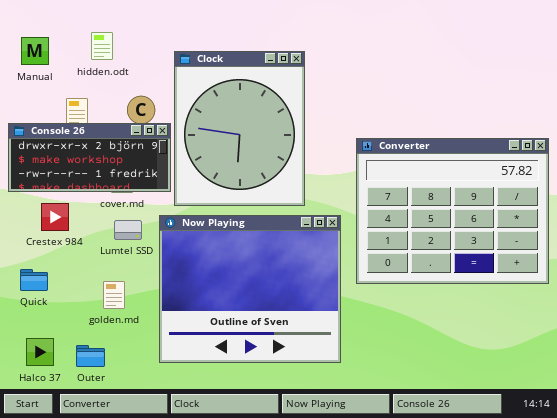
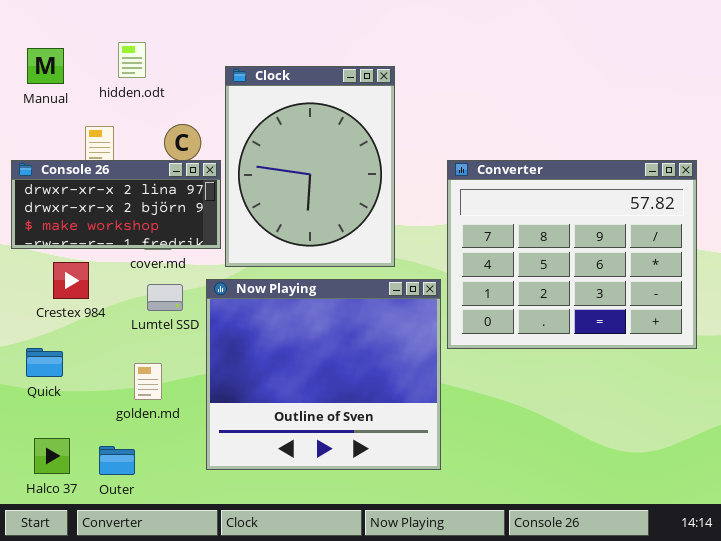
Console 26: [8,123,171,192] -> [11,160,221,249], scrolled up 1 row
Converter: [356,138,549,284] -> [447,160,697,349], moved

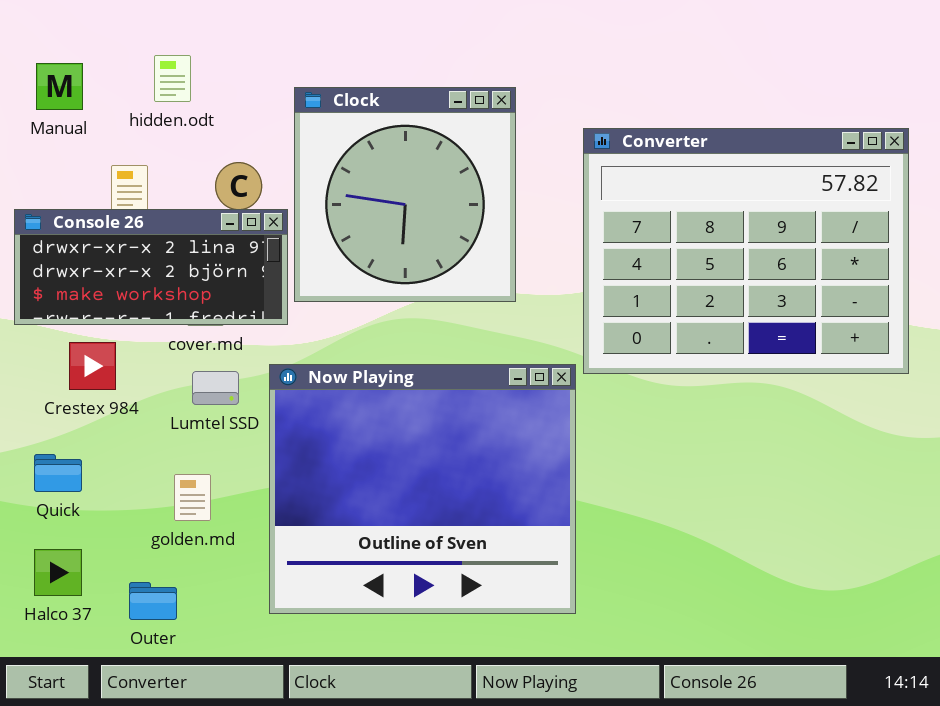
Clock: [225,66,395,267] -> [294,87,516,302], resized
Converter: [447,160,697,349] -> [583,128,909,374], moved
Halco 37: [34,438,70,474] -> [34,549,82,596], moved

